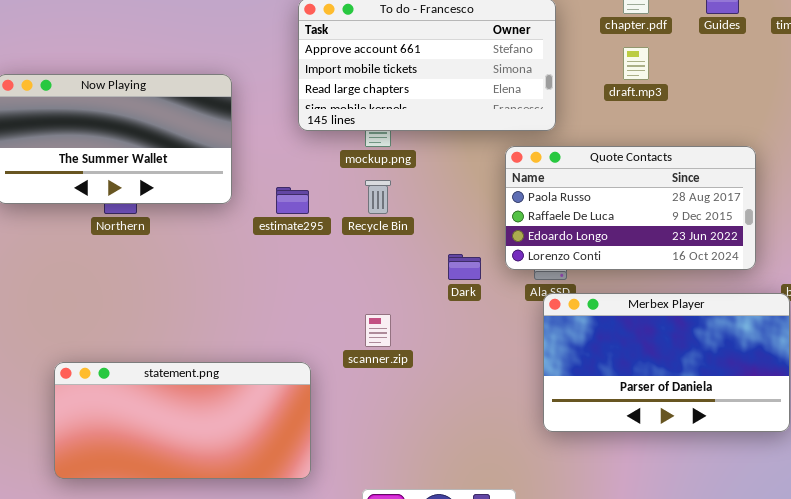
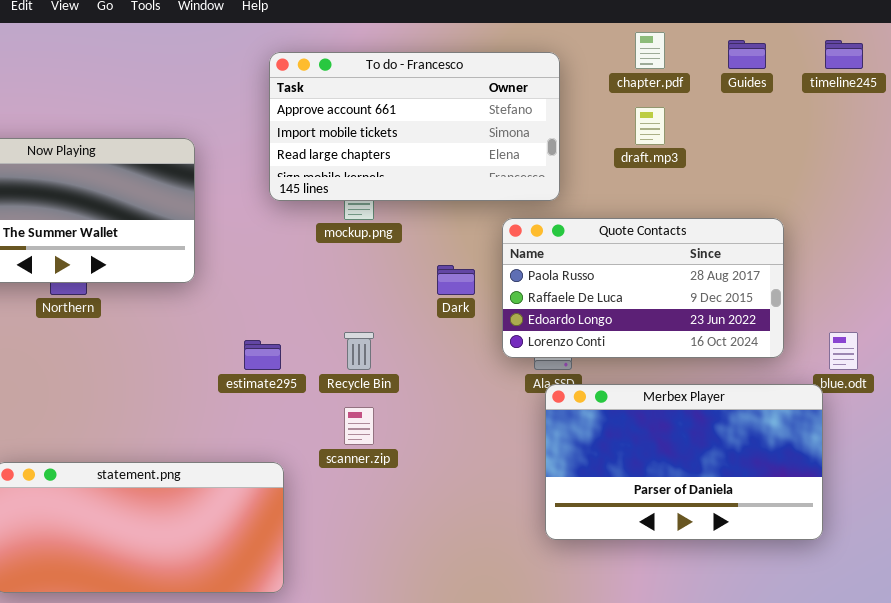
Recycle Bin: [365,180,391,214] -> [344,332,374,370], moved
estimate295: [276,187,309,214] -> [244,340,281,370], moved
Dark: [448,254,481,280] -> [437,265,475,295], moved

